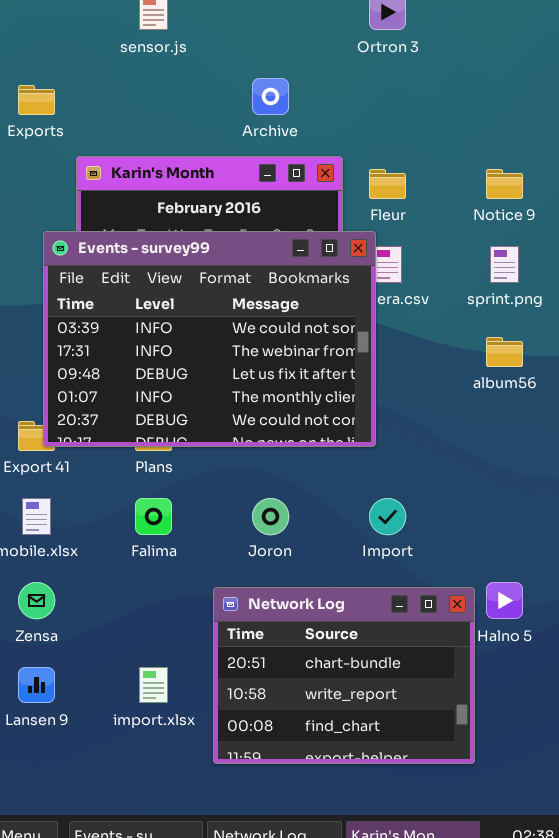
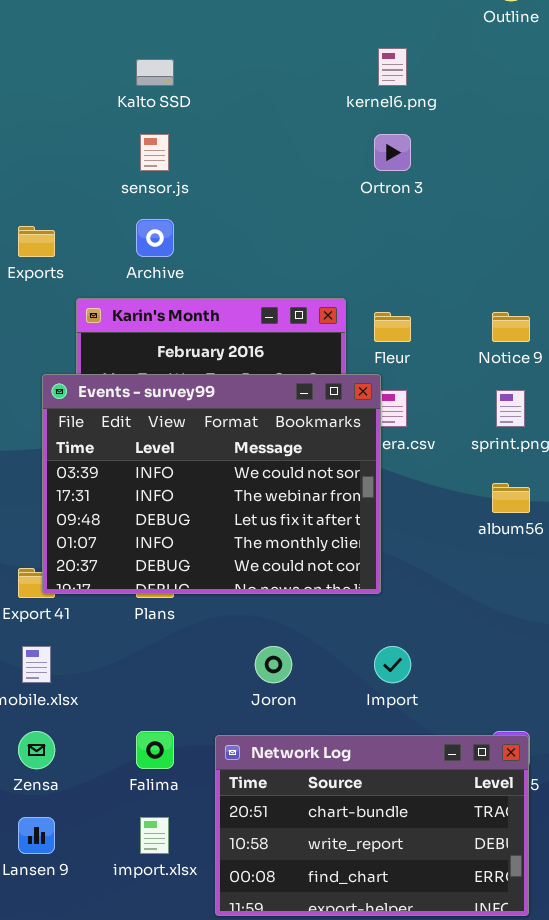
Archive: [252,78,289,115] -> [136,219,174,257], moved
Falima: [135,498,172,535] -> [136,731,174,769], moved
Network Log: [213,587,475,764] -> [215,735,529,916], resized

